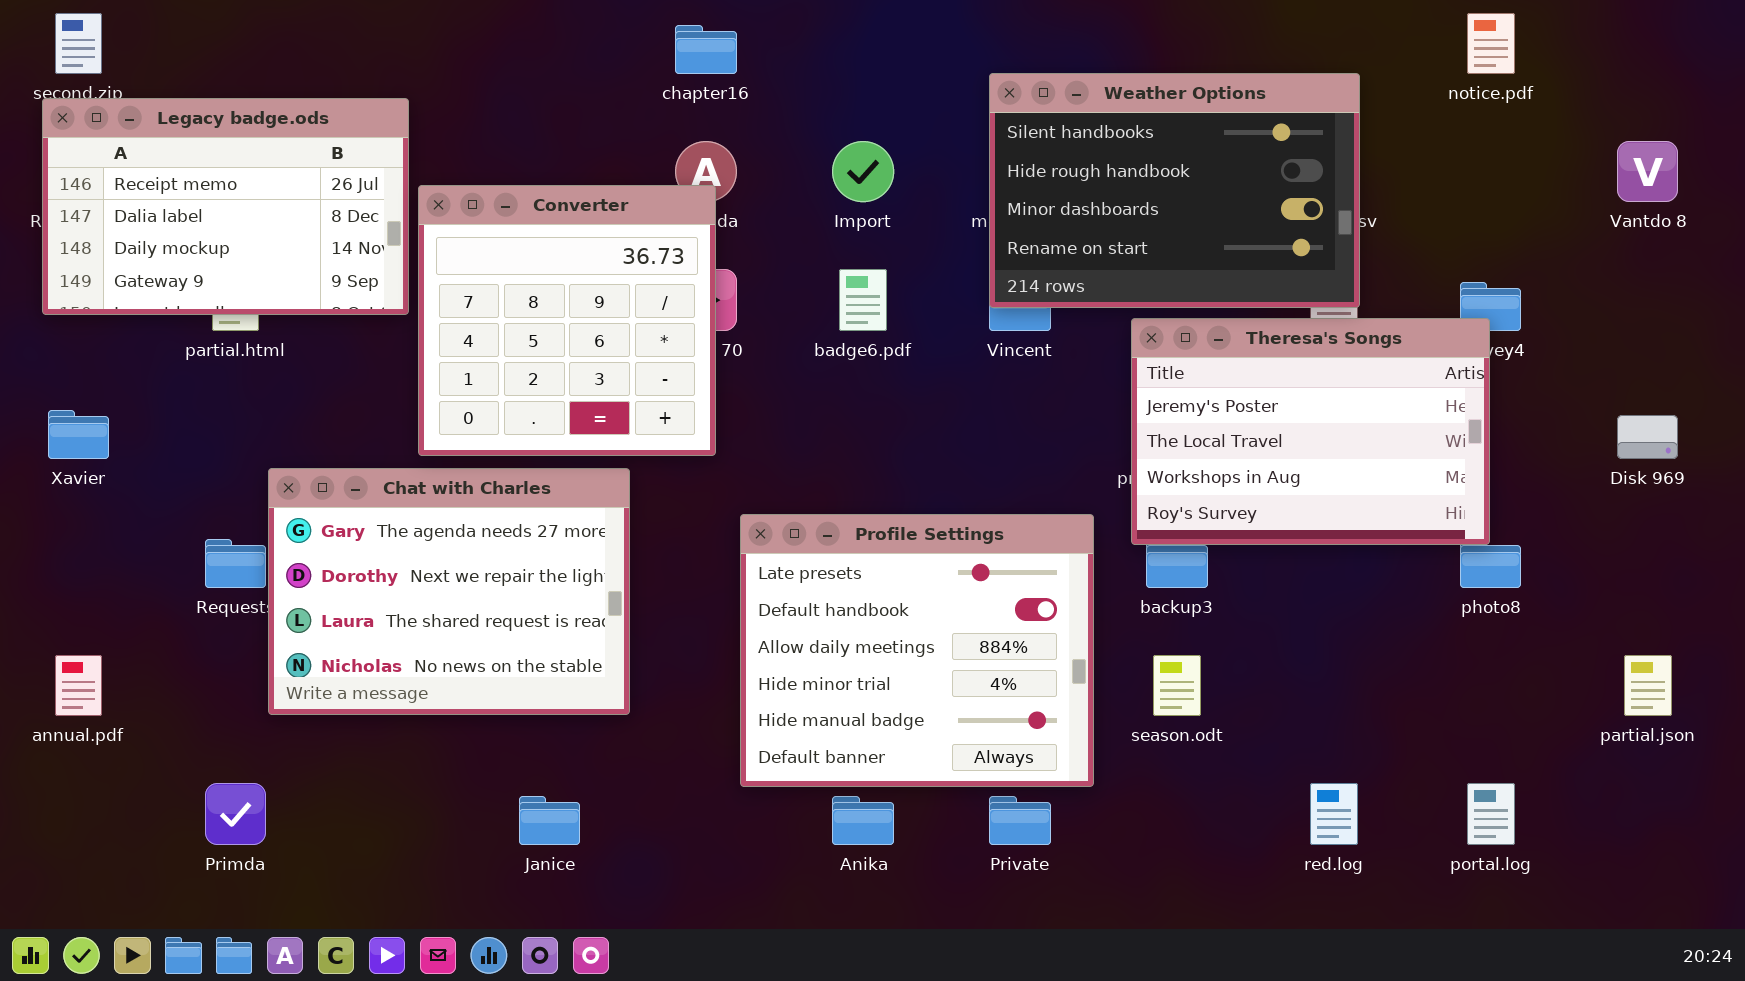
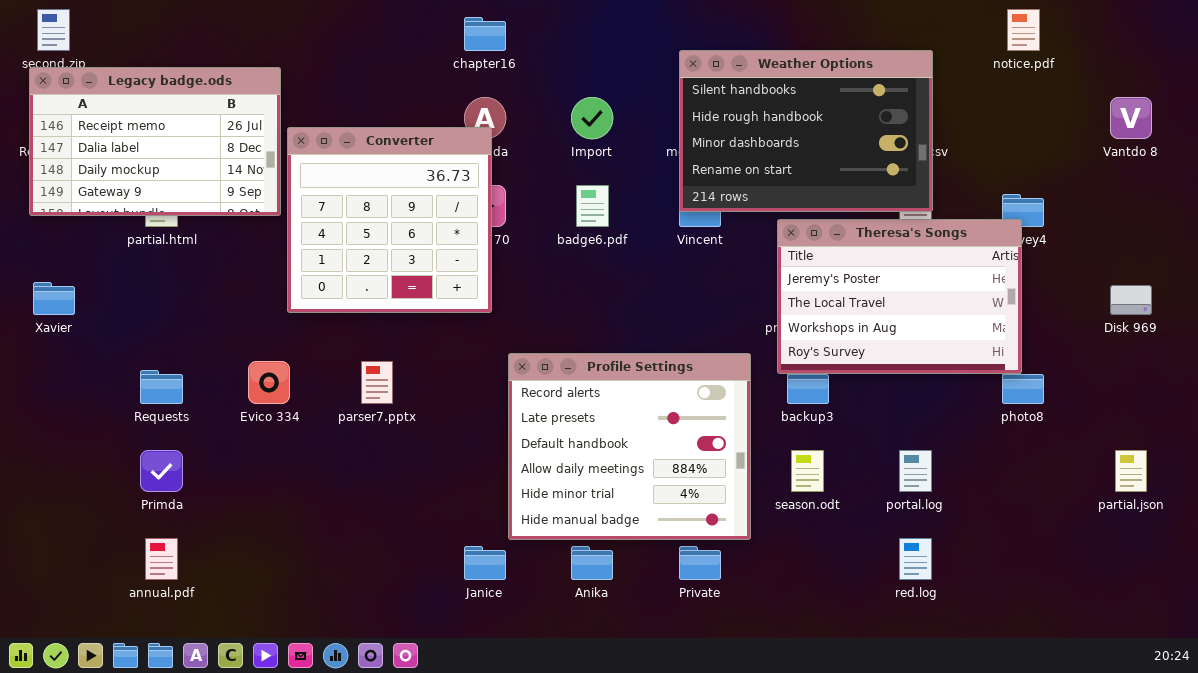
Chat with Charles: [268,468,630,715] -> none, closed
Profile Settings: [740,514,1094,787] -> [508,353,751,540], scrolled up 1 row
annual.pdf: [55,655,102,716] -> [145,538,178,580], moved
Primda: [205,783,266,845] -> [140,450,183,492], moved
portal.log: [1467,783,1515,845] -> [899,450,932,492], moved
Janice: [519,796,580,845] -> [464,546,506,580], moved

